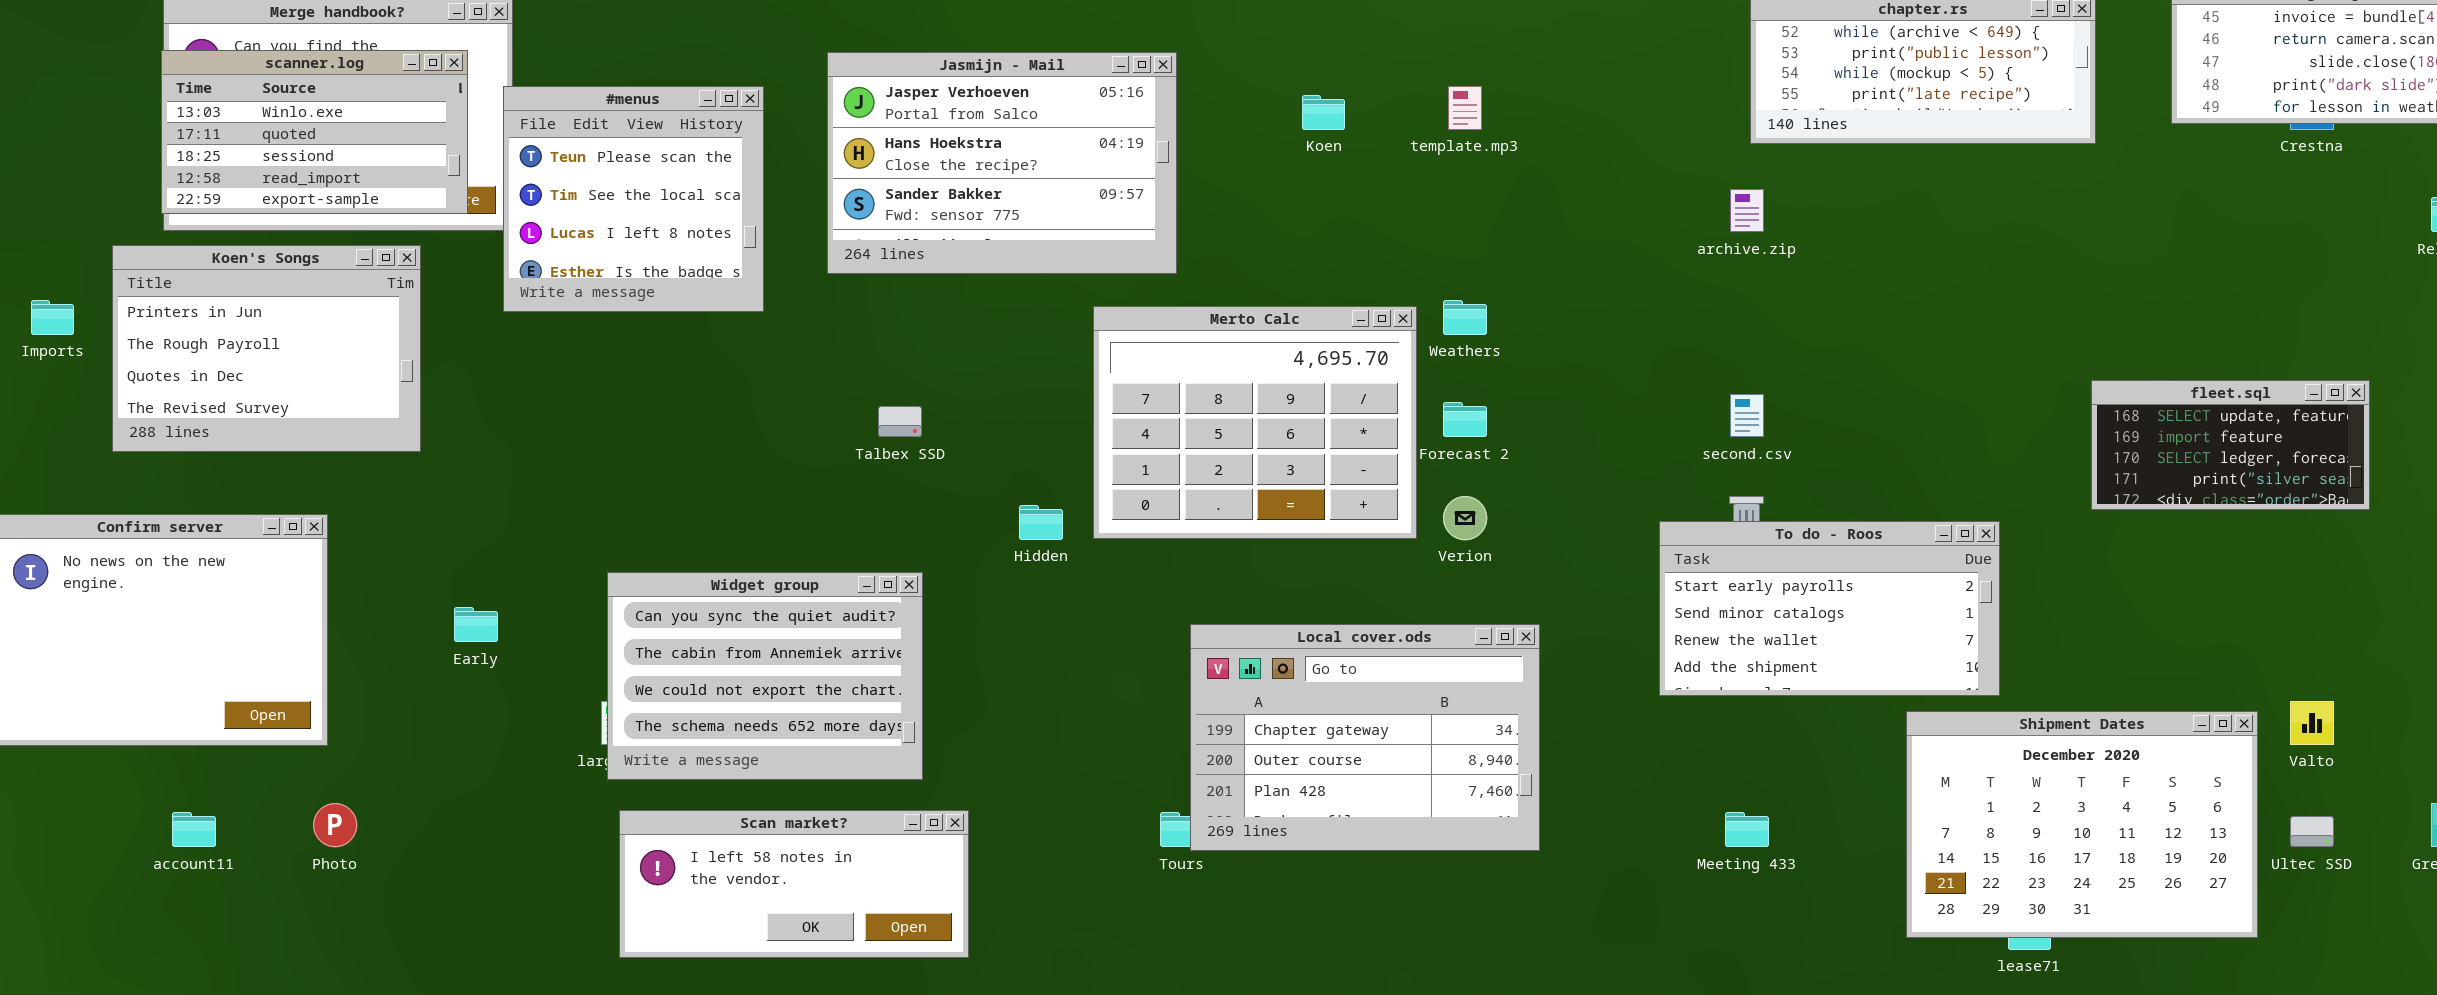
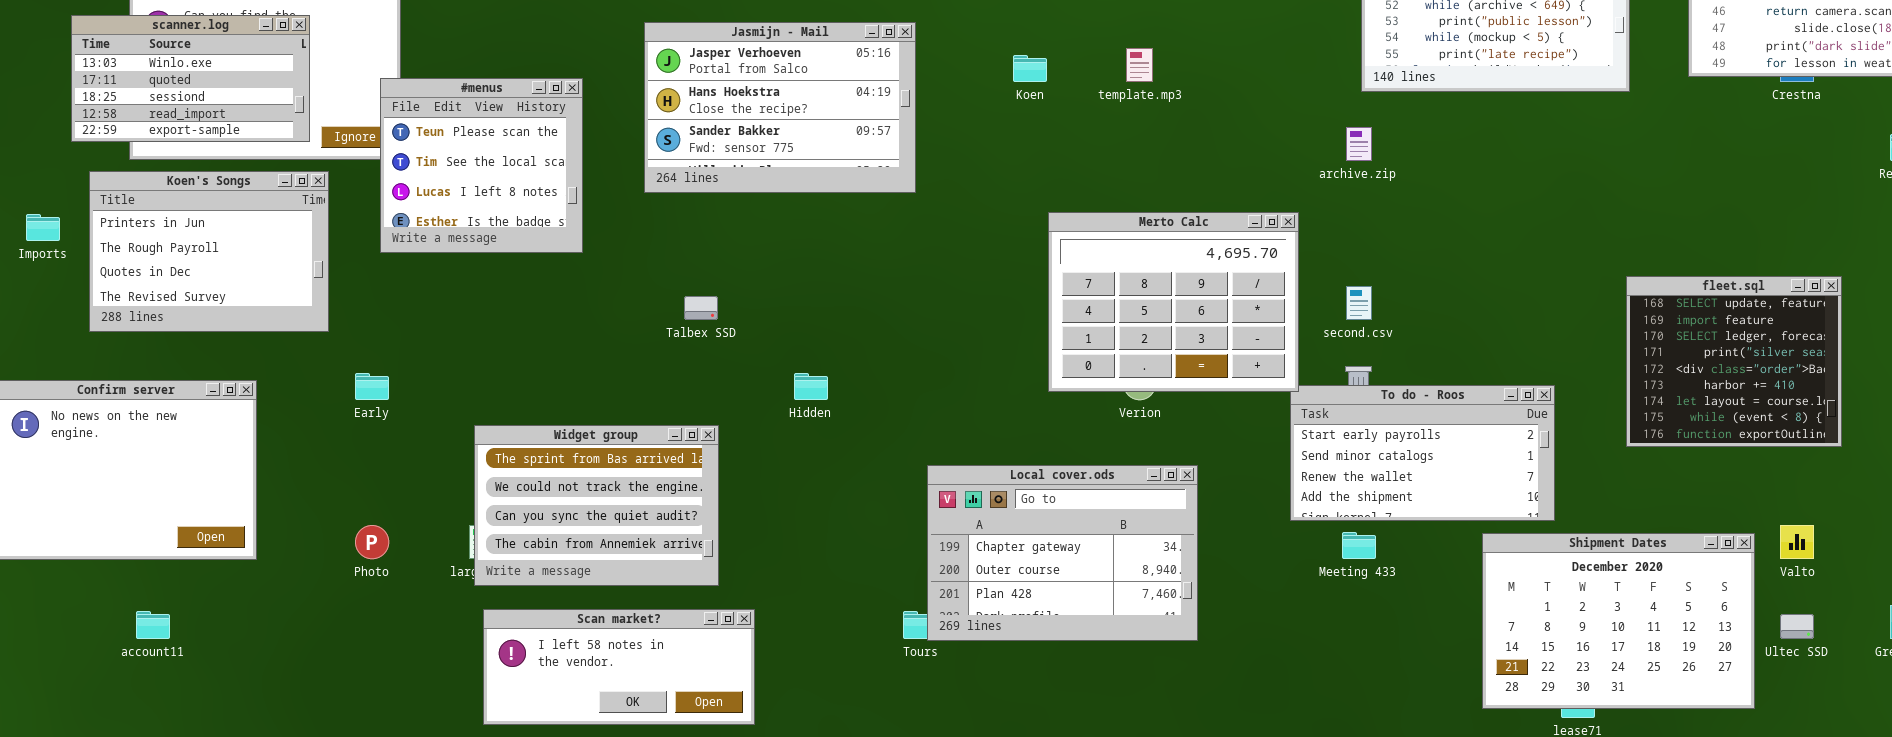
scanner.log: [161,50,468,214] -> [71,15,310,142], moved
#menus: [503,86,764,312] -> [380,78,583,253], moved
Merto Calc: [1093,306,1417,539] -> [1048,212,1299,392], moved
fleet.sql: [2091,380,2370,510] -> [1626,276,1842,447], resized
Widget group: [607,572,923,780] -> [474,425,719,586], scrolled up 2 rows
Early: [454,607,498,642] -> [355,373,389,400], moved
Photo: [313,803,357,847] -> [355,525,389,559], moved
Meeting 433: [1725,812,1769,847] -> [1342,532,1376,559], moved

